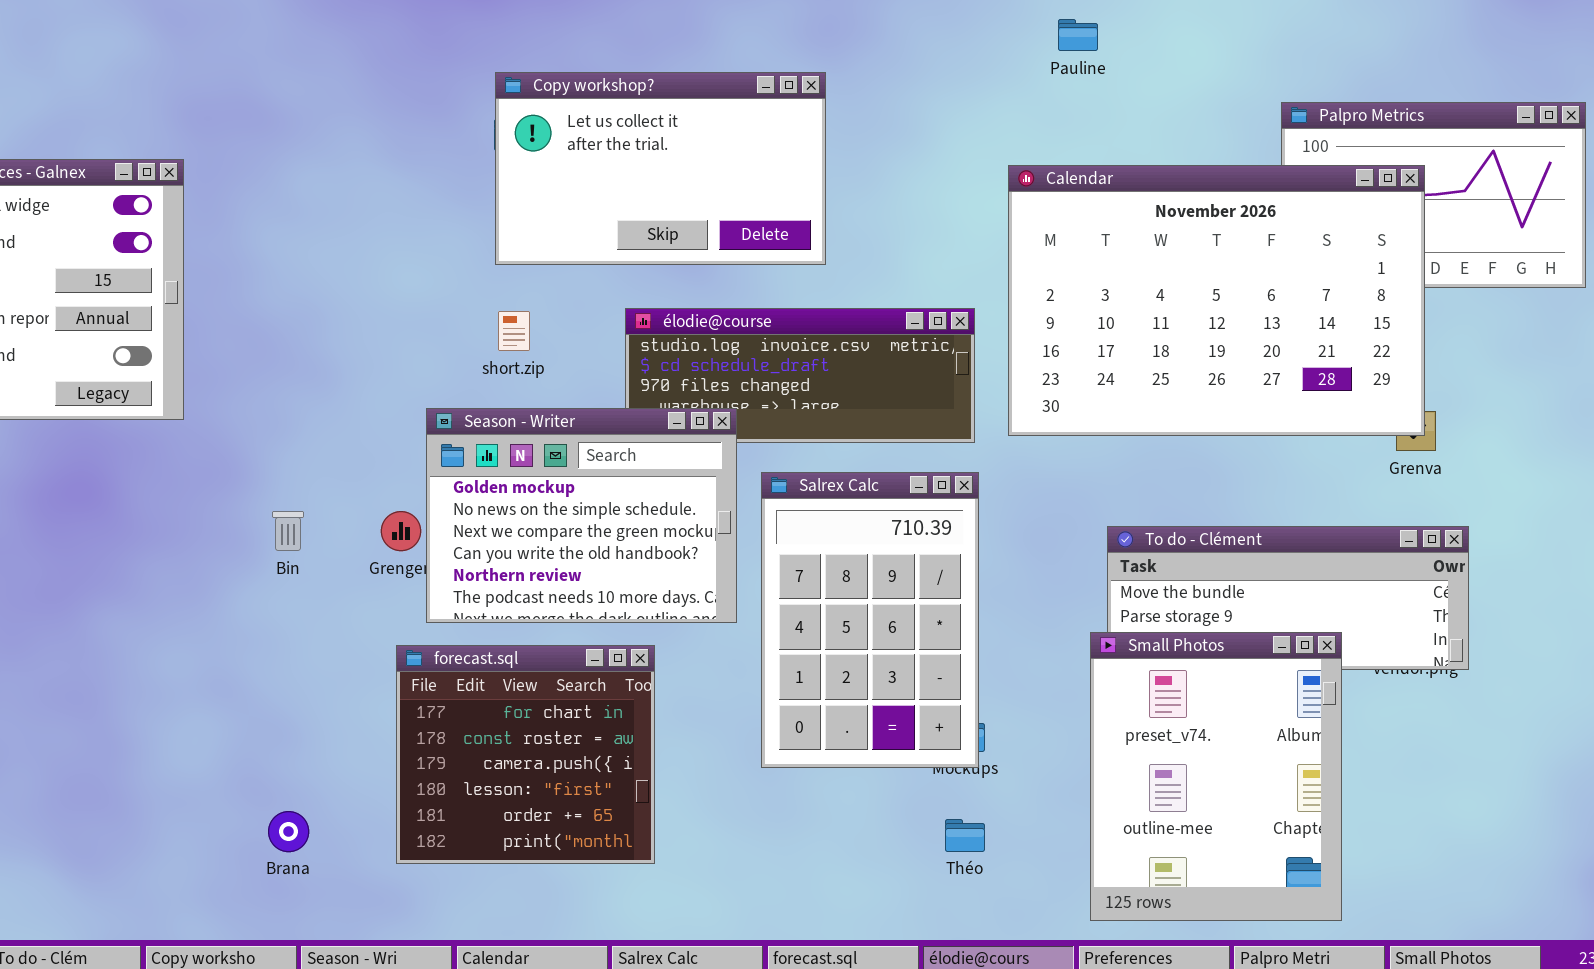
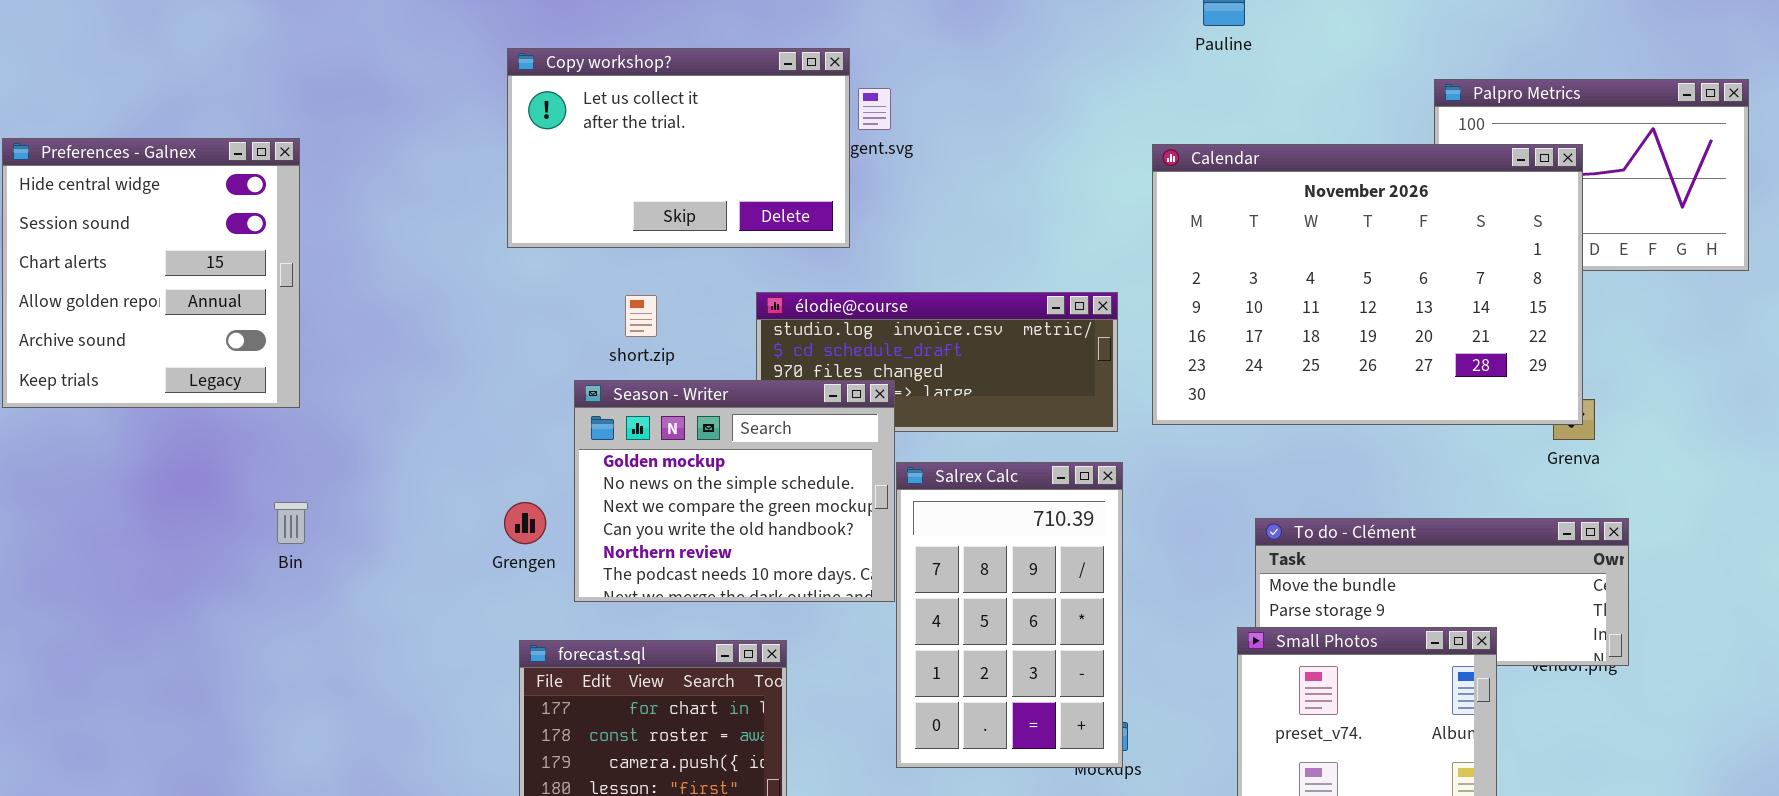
Copy workshop?: [495,72,826,265] -> [507,48,850,248], moved
Season - Writer: [426,408,737,623] -> [574,380,895,602], moved
Bin: [272,511,304,551] -> [274,502,308,544], moved

